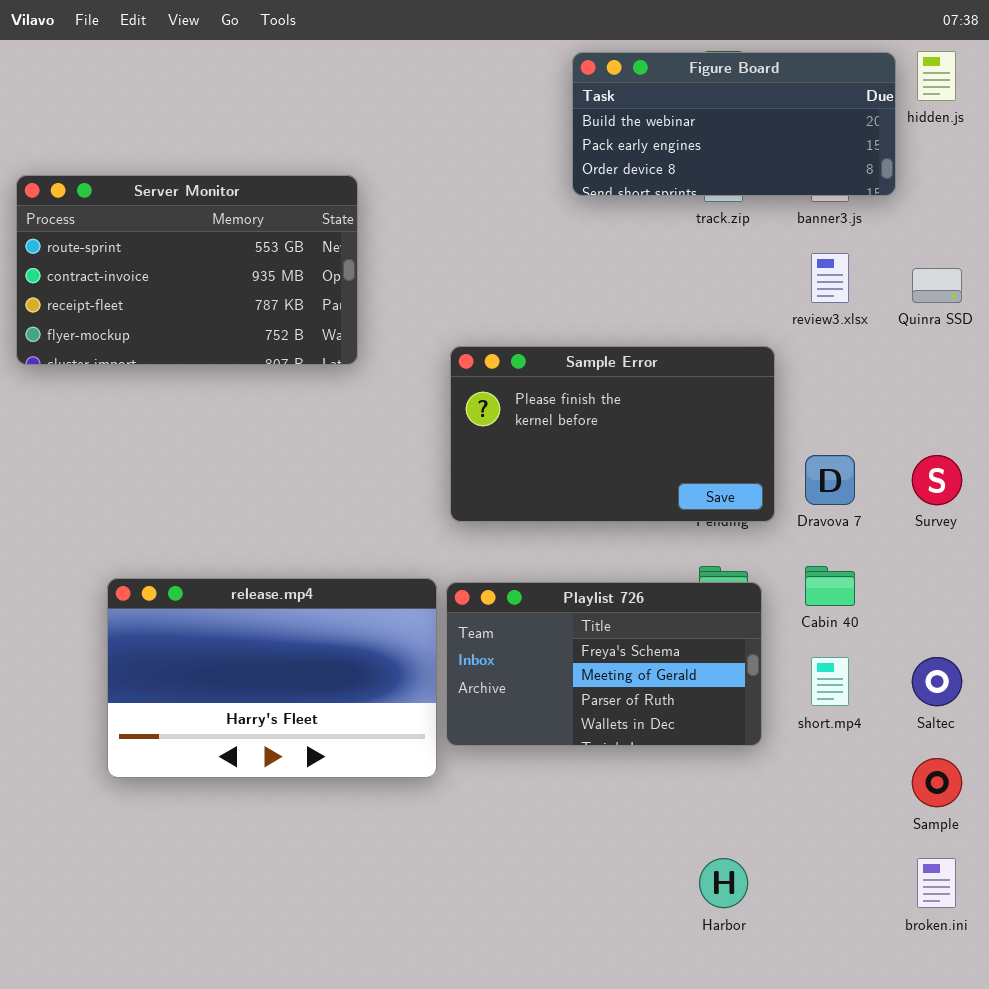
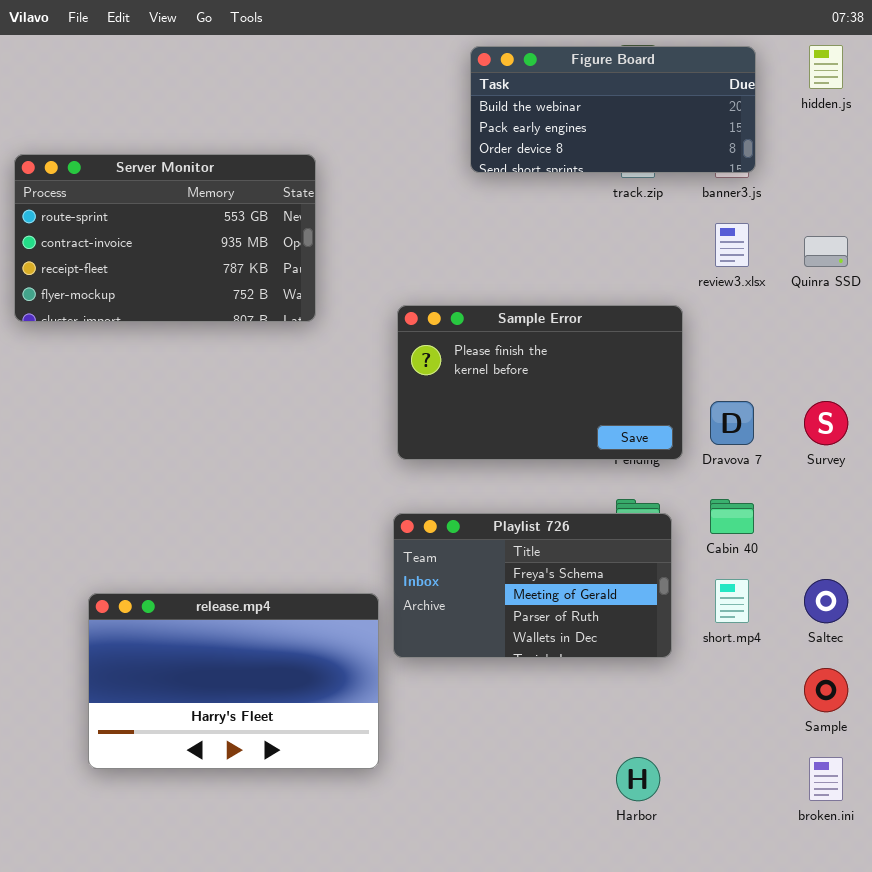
Figure Board: [572,52,896,196] -> [470,46,756,173], moved
release.mp4: [107,578,437,778] -> [88,593,379,769], moved

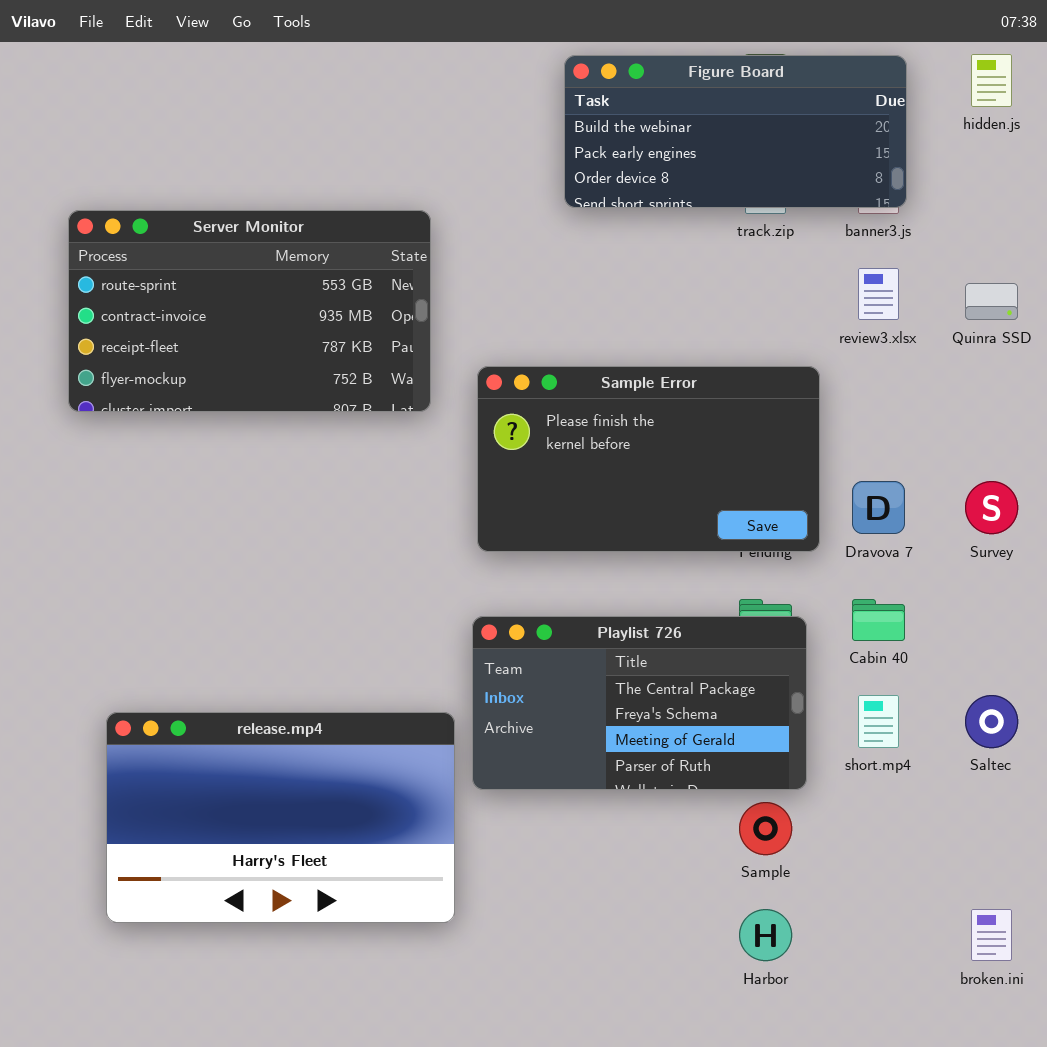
Server Monitor: [14,154,316,322] -> [68,210,431,412], moved
Playlist 726: [393,513,672,658] -> [472,616,807,790], scrolled up 1 row
Sample: [804,668,848,712] -> [739,802,792,855], moved

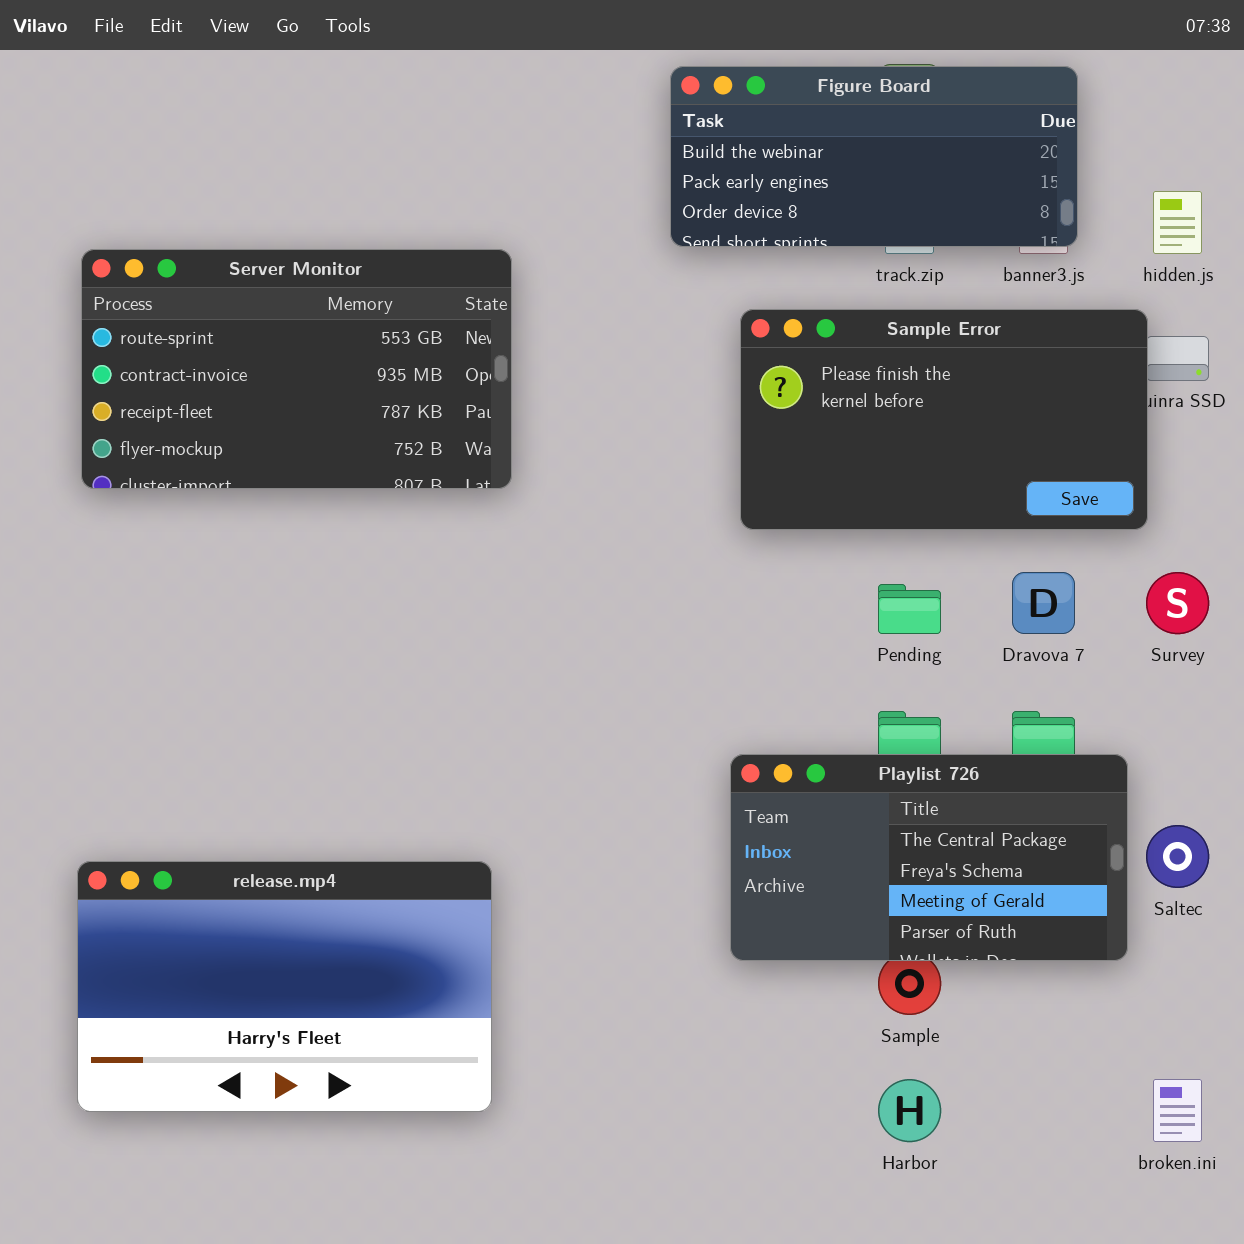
hidden.js: [971,54,1012,107] -> [1153,191,1202,254], moved
Sample Error: [477,366,820,552] -> [740,309,1148,530], moved
Playlist 726: [472,616,807,790] -> [730,754,1128,961], moved
release.mp4: [106,712,455,923] -> [77,861,492,1112], moved

